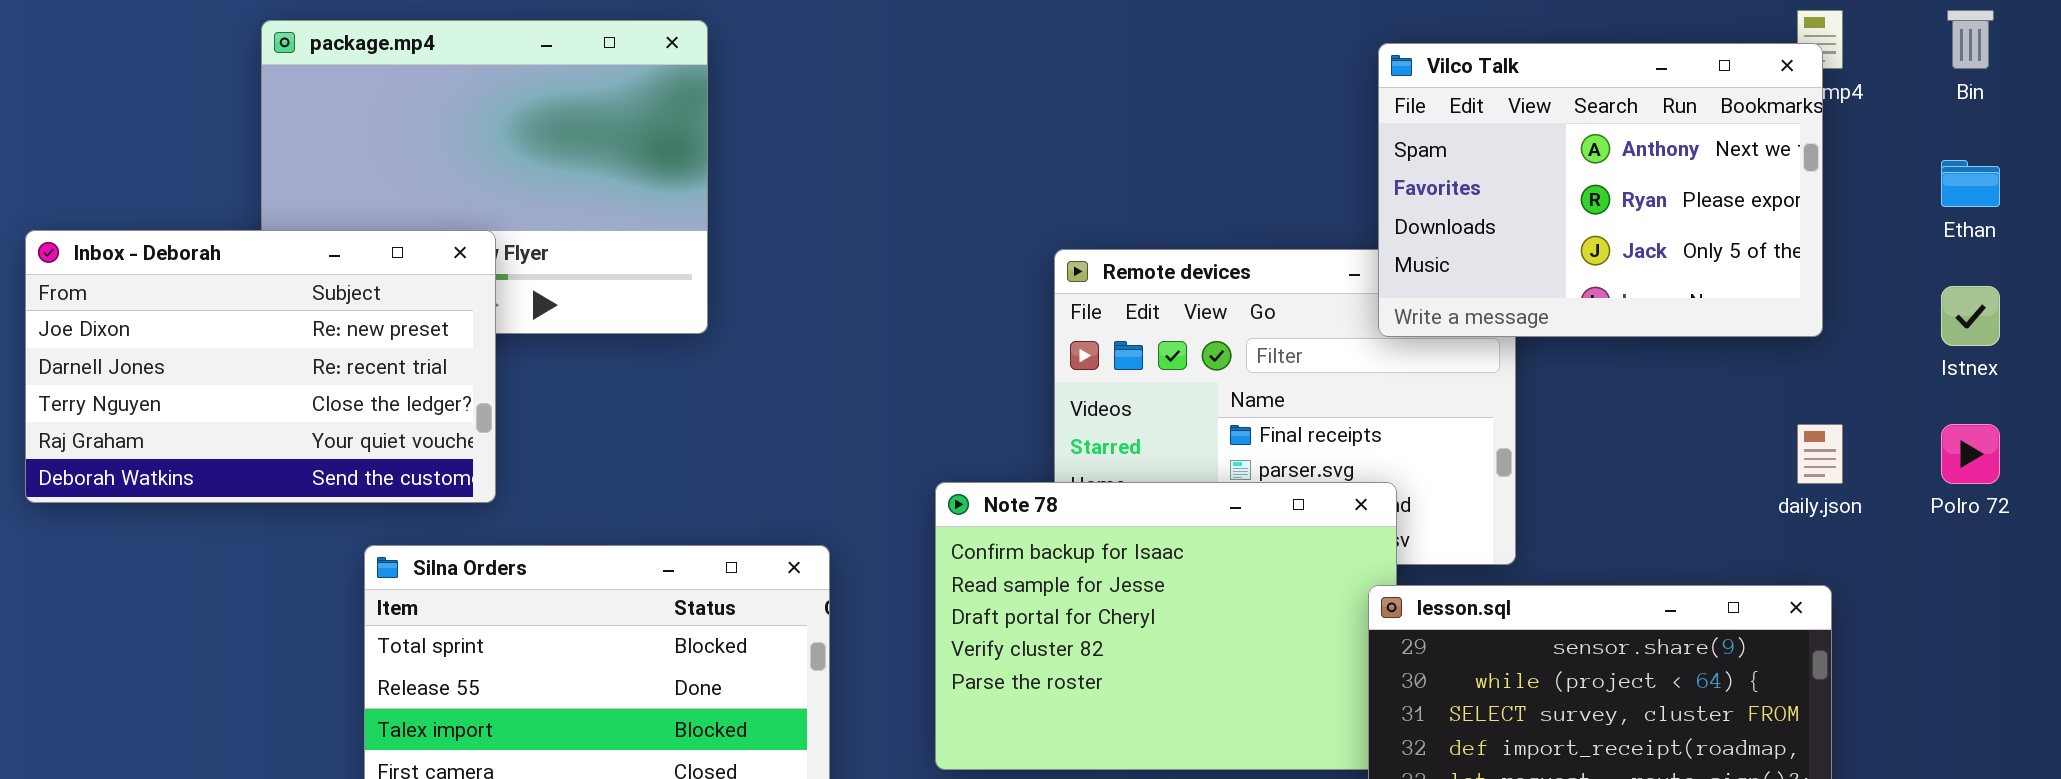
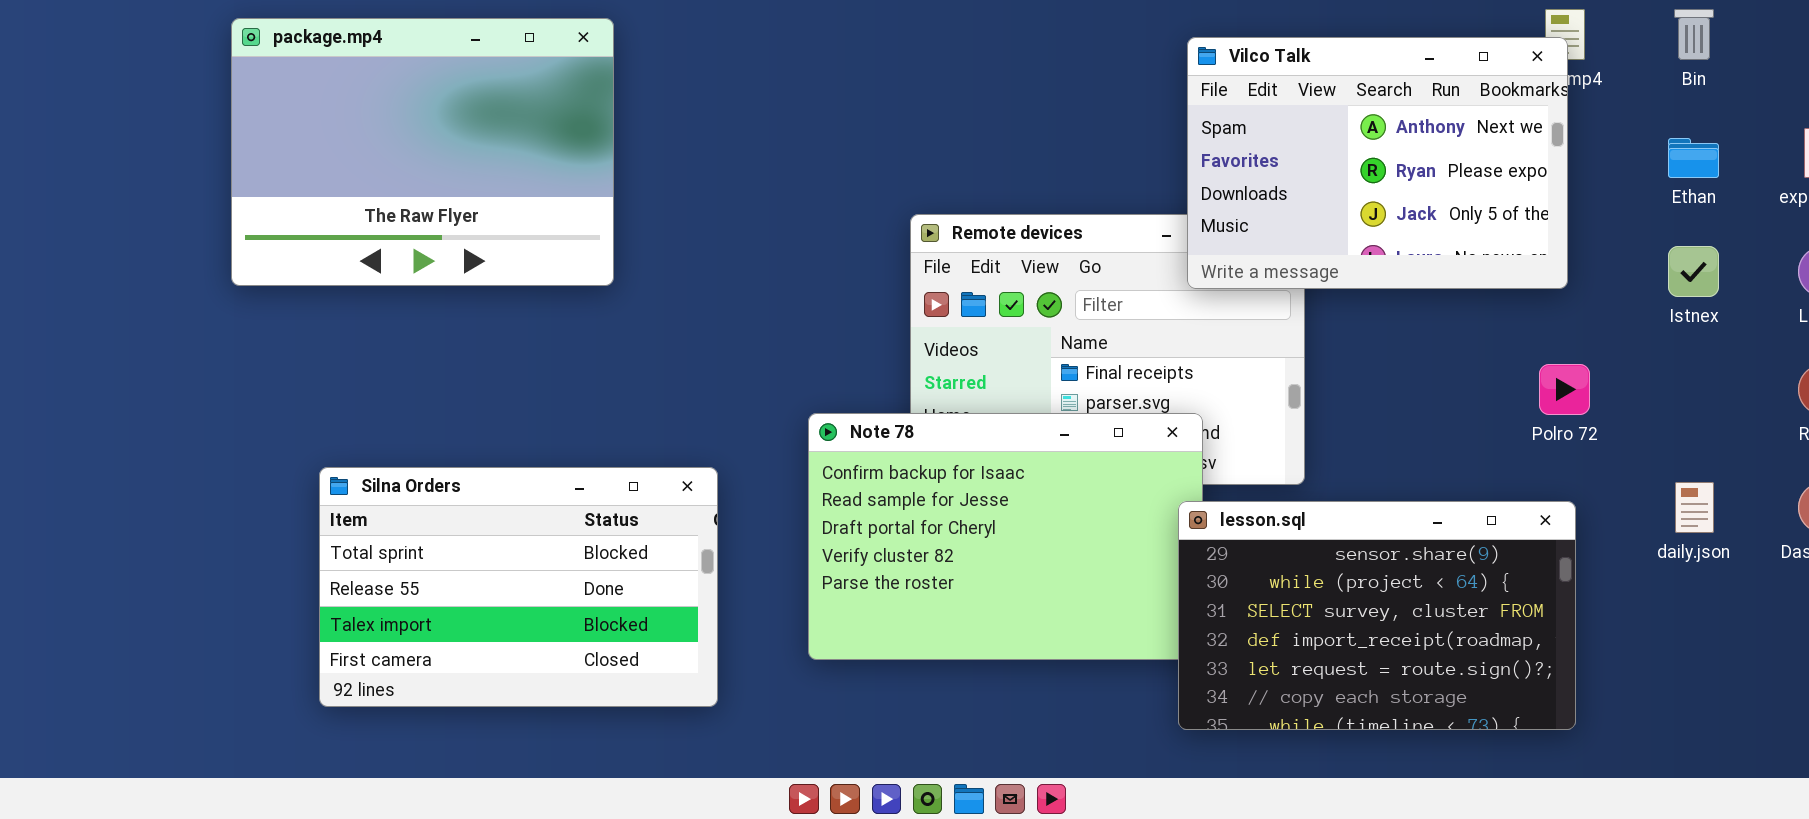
Inbox - Deborah: [25,230,496,503] -> none, closed
daily.json: [1797,424,1843,484] -> [1675,482,1714,533], moved
Polro 72: [1941,424,2000,484] -> [1539,364,1590,415], moved

